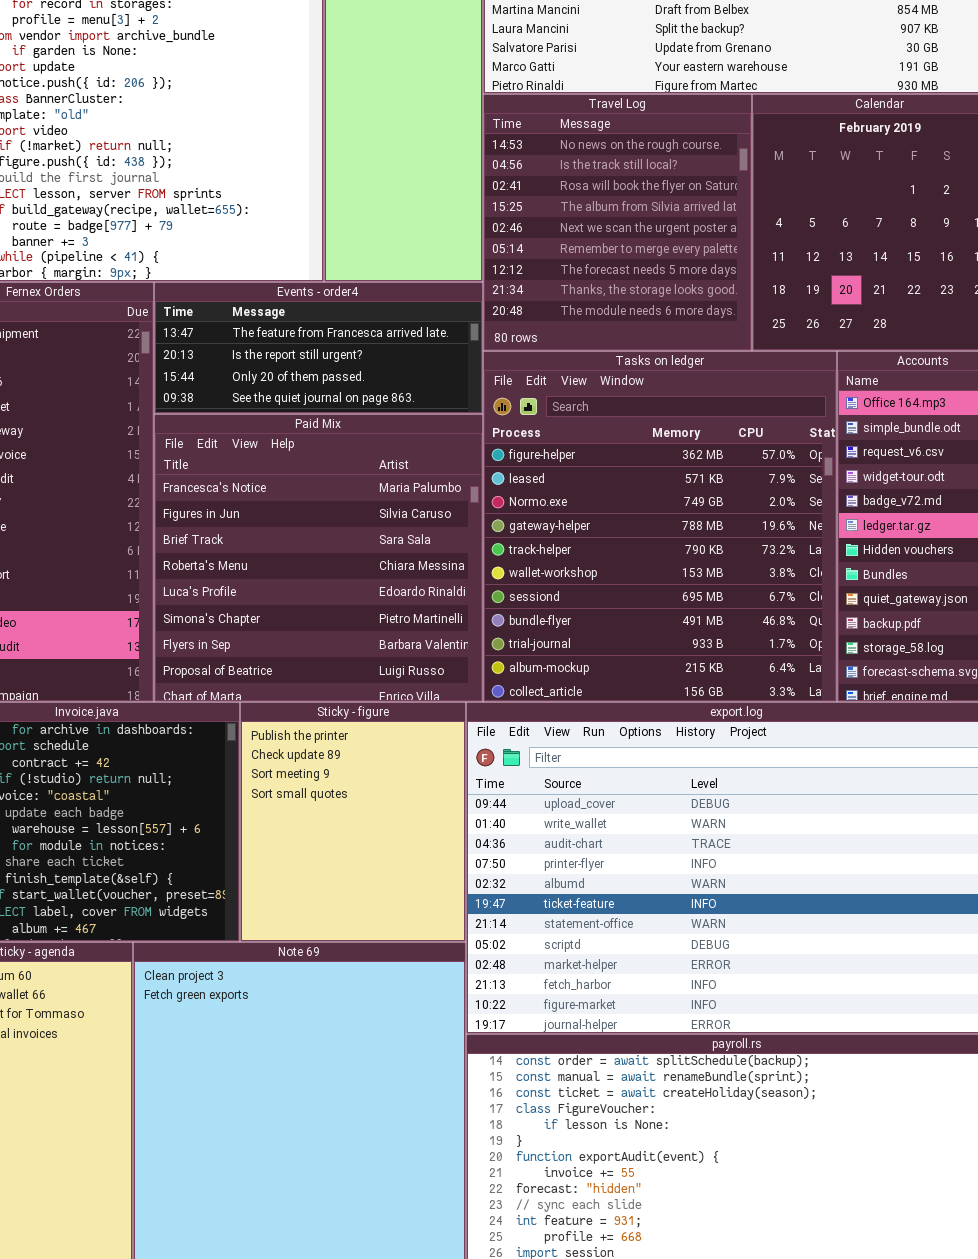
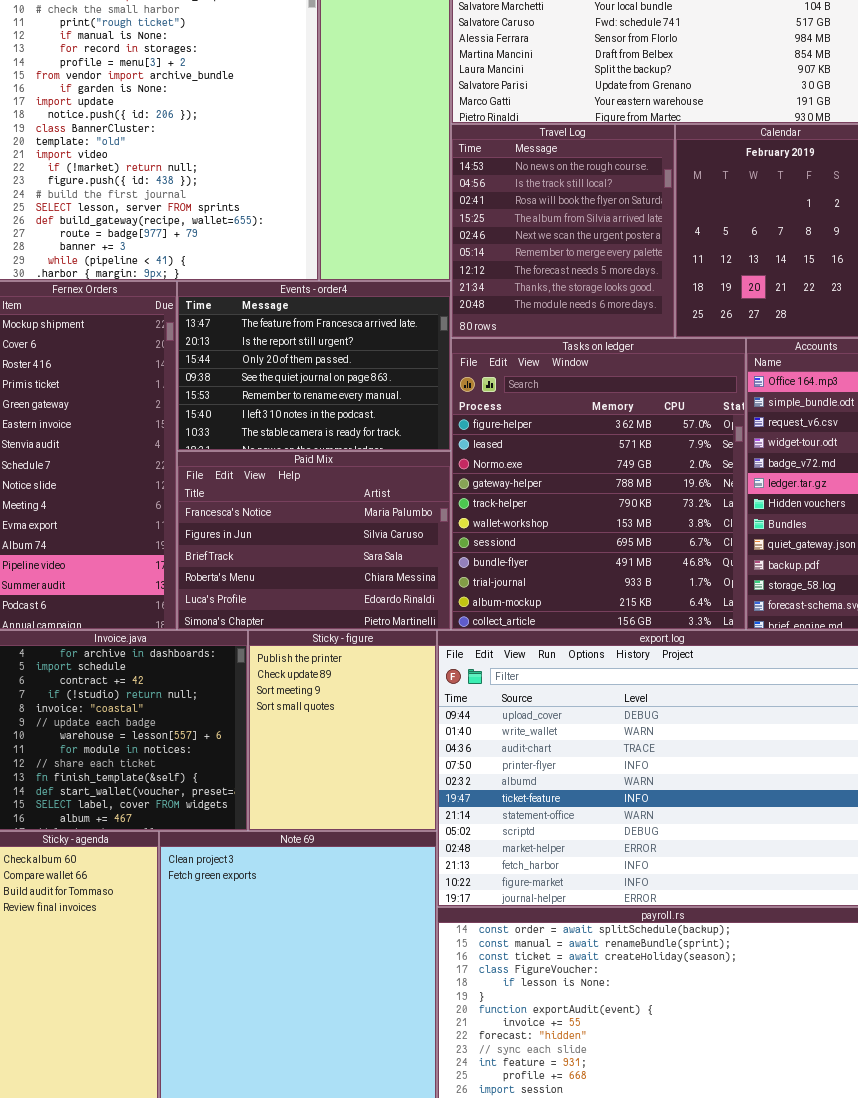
Events - order4: [154,282,483,414] -> [177,281,451,451], resized
Paid Mix: [154,414,483,702] -> [177,451,451,630], resized

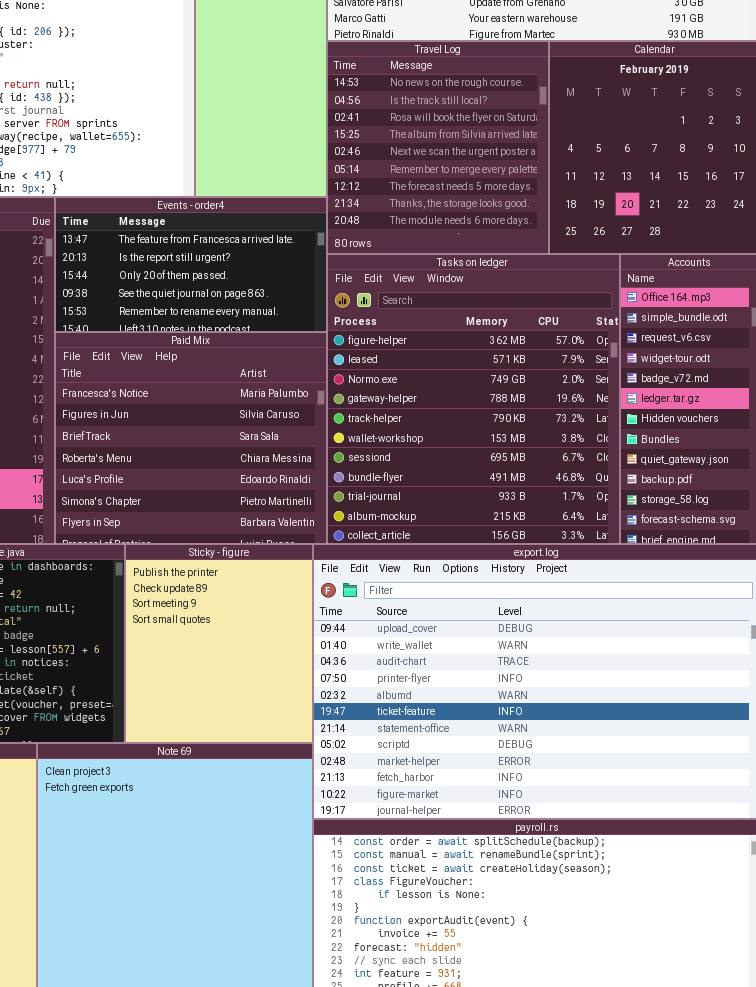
Events - order4: [177,281,451,451] -> [55,197,327,332], resized
Paid Mix: [177,451,451,630] -> [55,332,327,544], resized

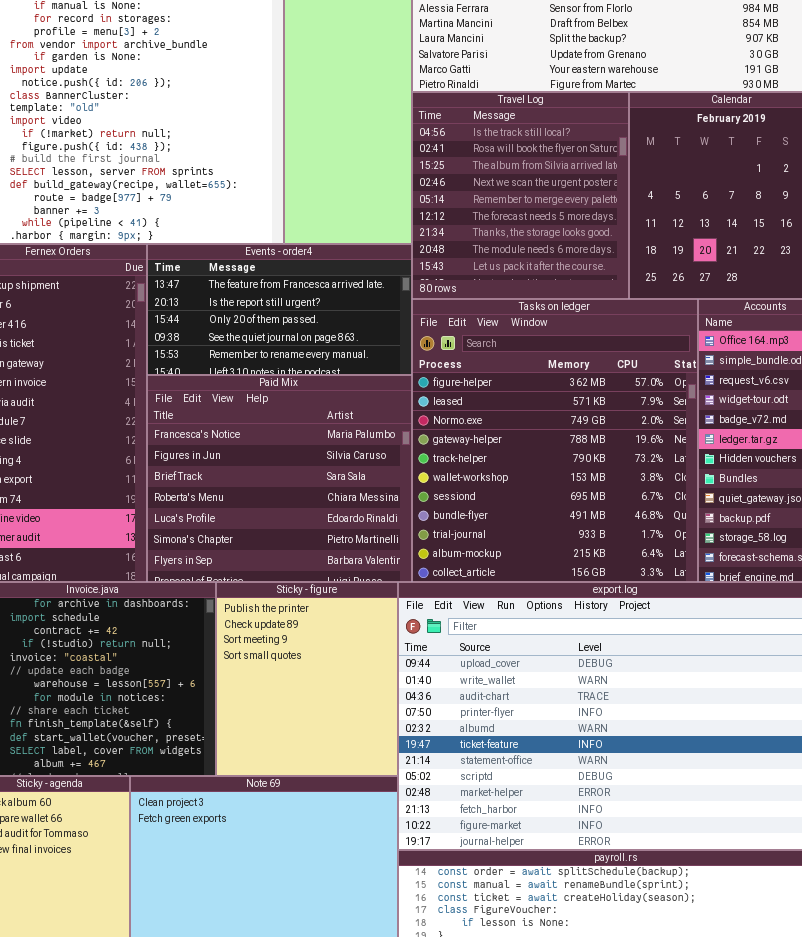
Travel Log: [327,41,549,254] -> [412,92,629,299], scrolled down 1 row

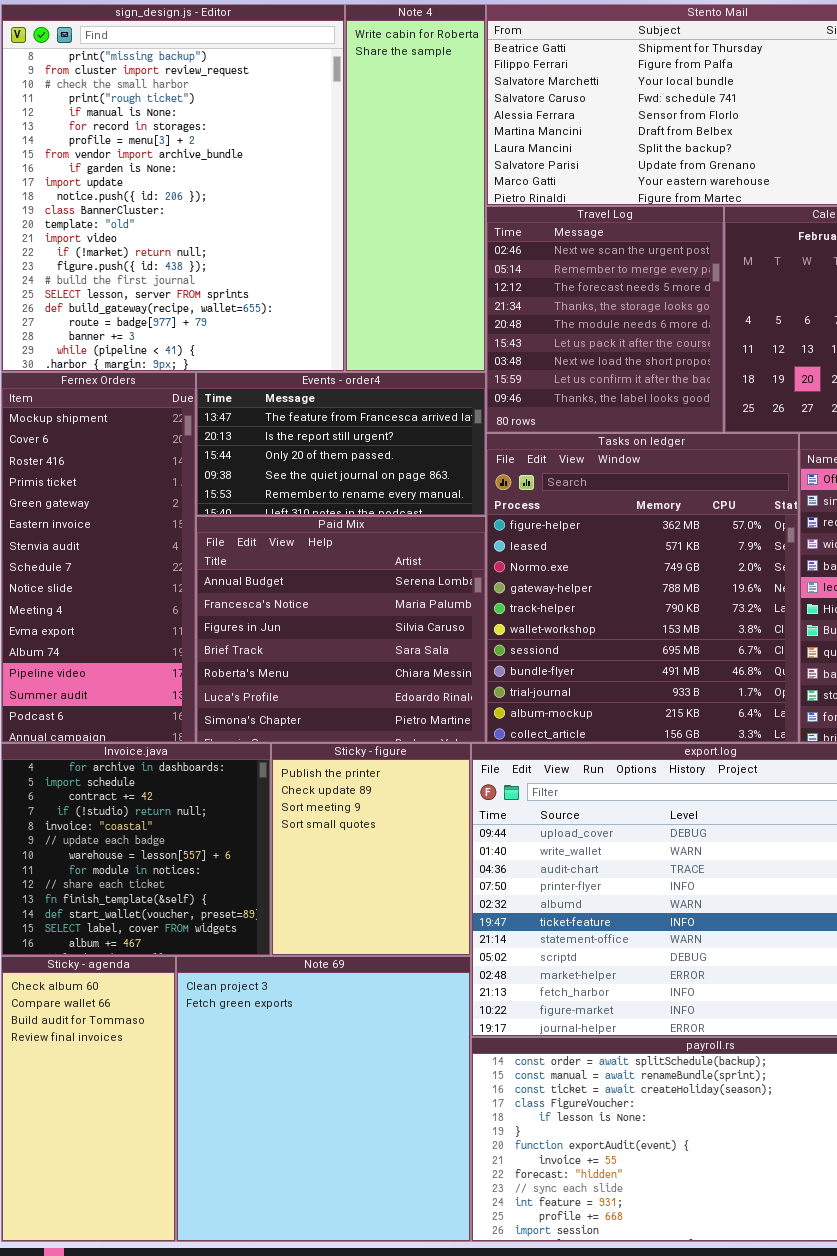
Travel Log: [412,92,629,299] -> [486,206,724,433], scrolled down 3 rows
Paid Mix: [147,375,412,582] -> [196,516,486,743], scrolled up 1 row

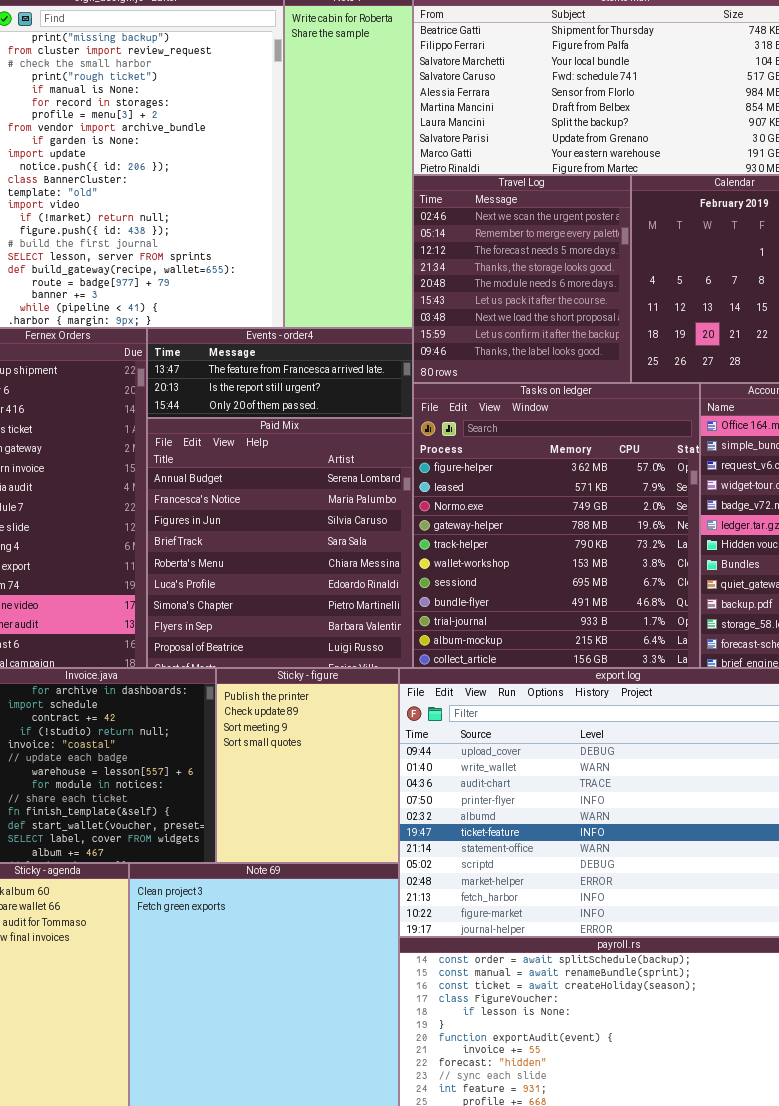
Events - order4: [196,372,486,516] -> [147,328,413,418], resized
Paid Mix: [196,516,486,743] -> [147,418,413,668], resized

